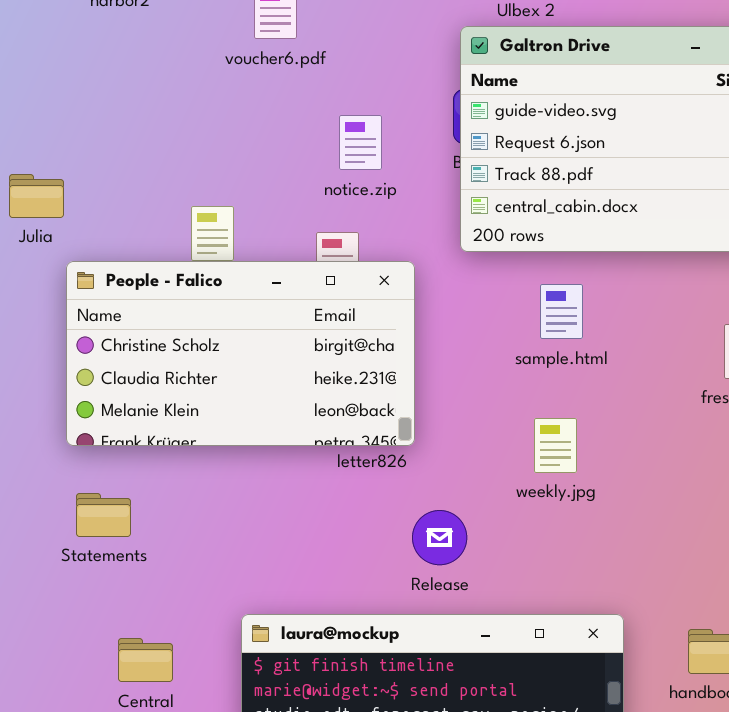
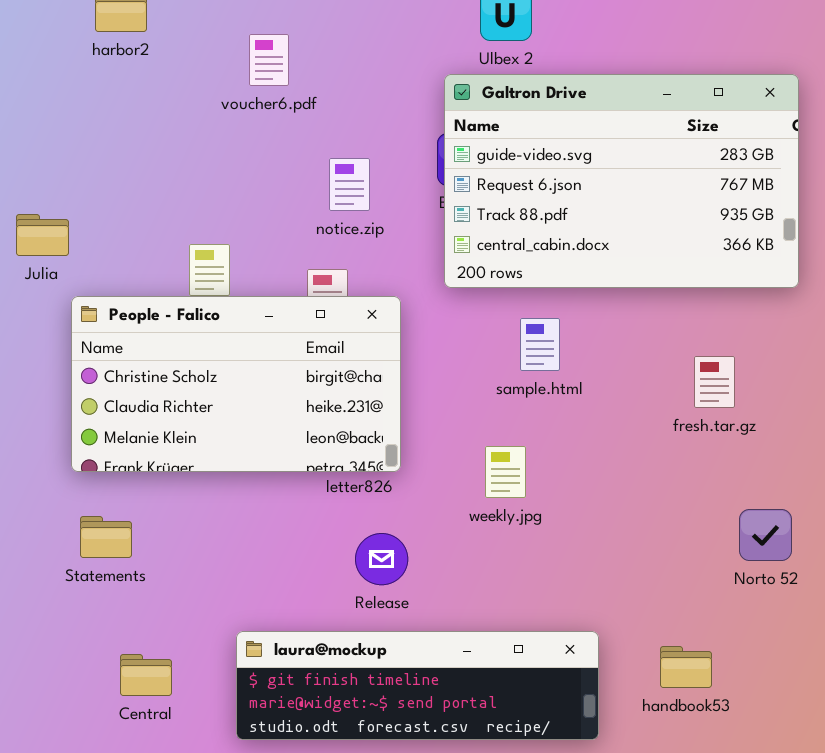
weekly.jpg: [534,418,577,473] -> [485,446,526,498], moved
Release: [412,510,467,565] -> [355,533,408,585], moved

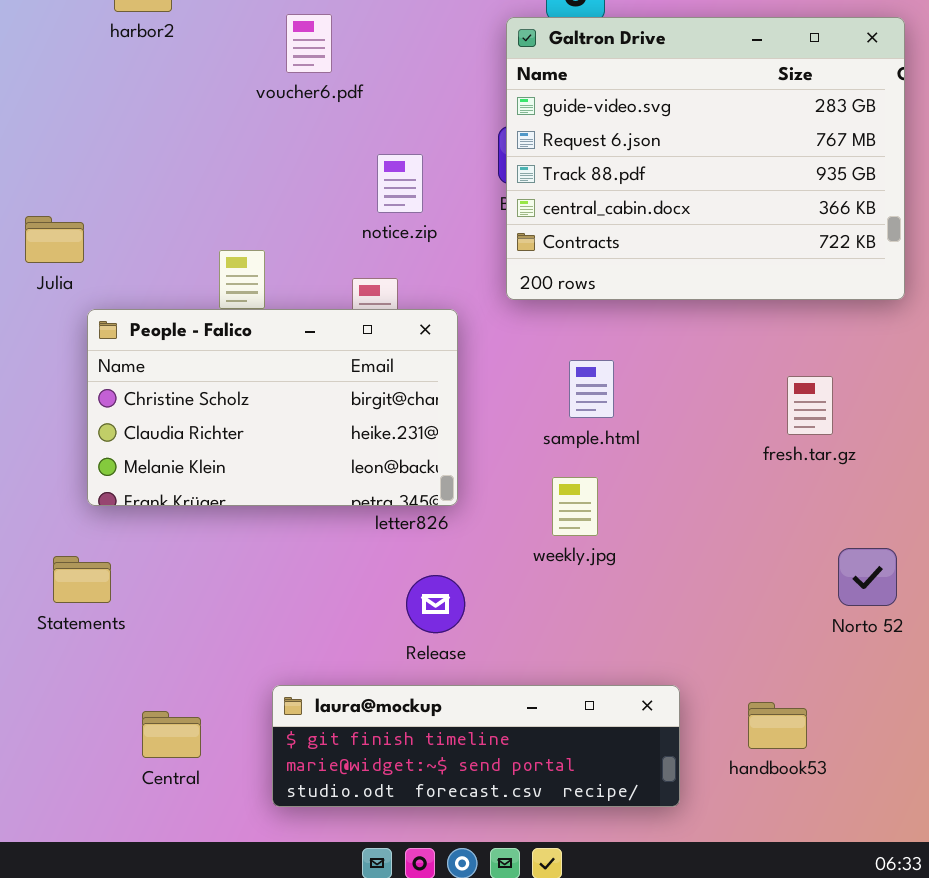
Galtron Drive: [444,74,799,288] -> [506,17,905,300], resized
sample.html: [520,318,560,371] -> [569,360,614,418], moved
Statements: [80,516,132,558] -> [53,556,111,603], moved

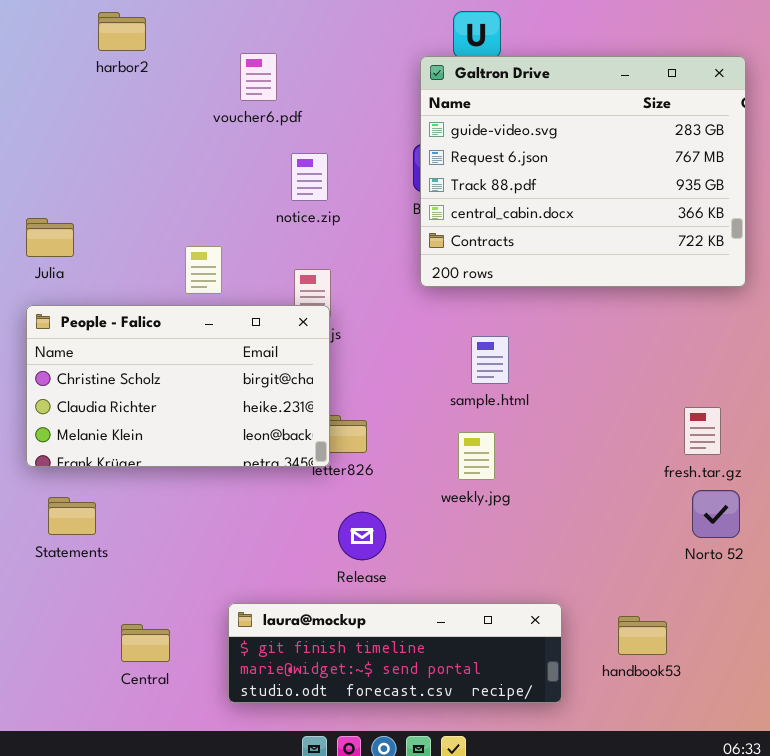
notice.zip: [377,154,423,213] -> [291,153,328,201], moved
People - Falico: [87,309,458,506] -> [26,305,330,467], moved
fresh.tar.gz: [787,376,833,435] -> [684,407,721,455], moved

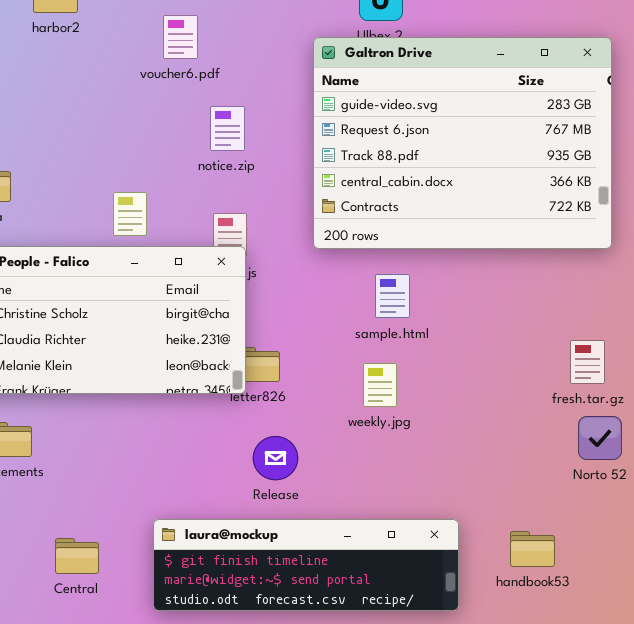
Galtron Drive: [420,56,746,287] -> [313,37,612,249], moved

